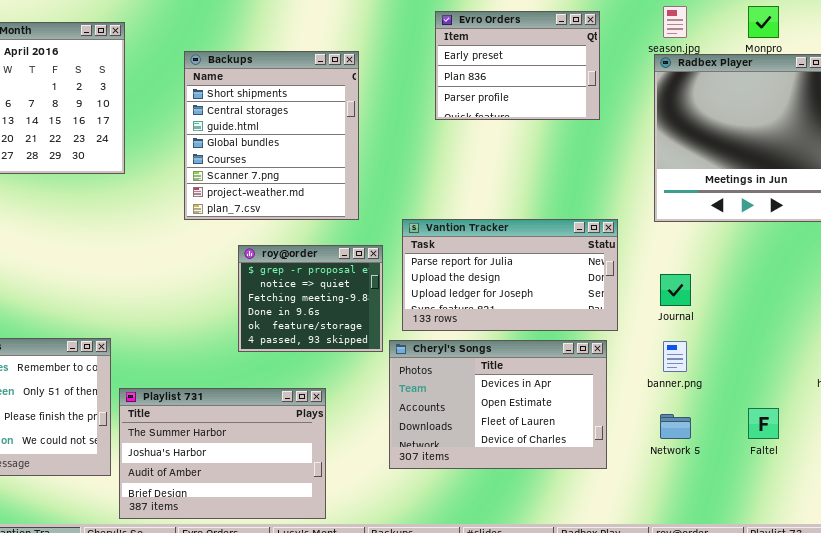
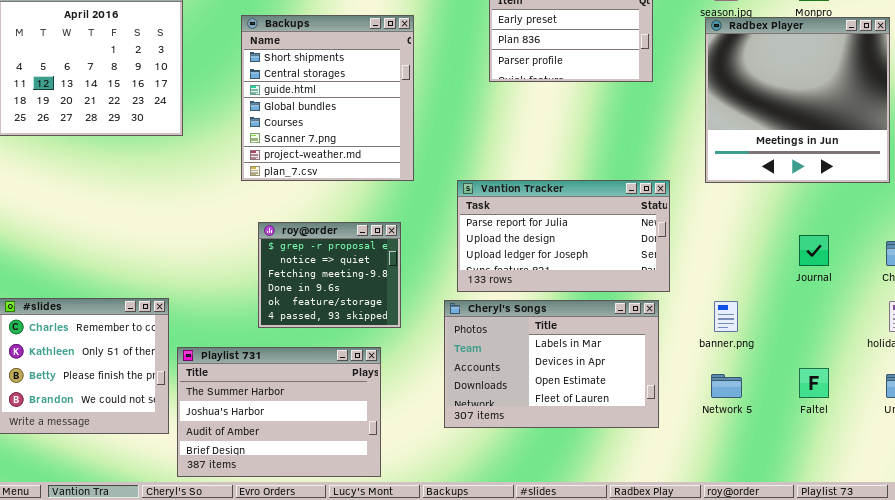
roy@order: [238,245,383,352] -> [258,222,401,328], moved
Journal: [660,274,691,306] -> [799,235,829,266], moved
Cheryl's Songs: [389,340,607,469] -> [444,300,659,428], scrolled up 1 row

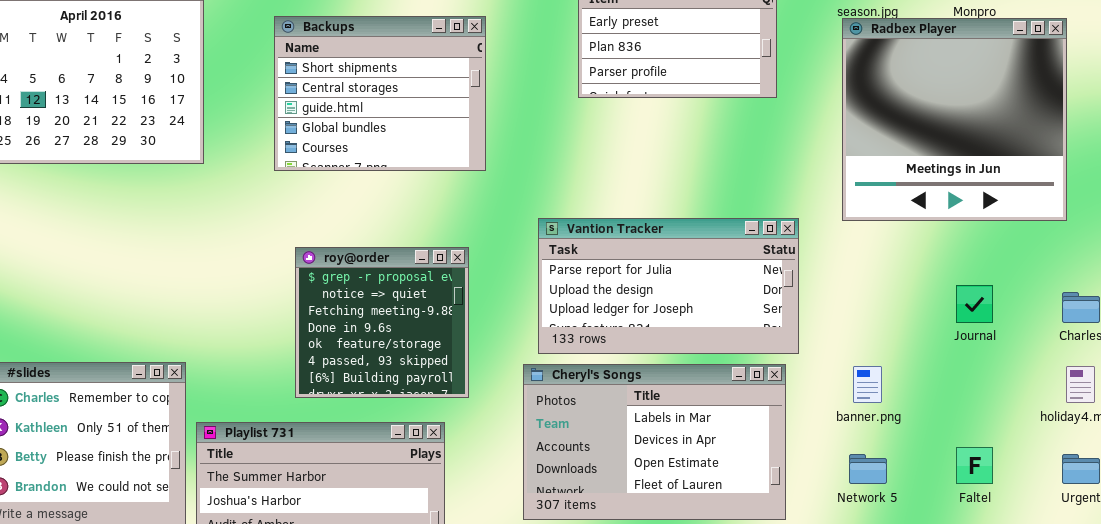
Backups: [241,15,414,181] -> [274,16,486,171], resized
roy@order: [258,222,401,328] -> [295,247,469,398], resized

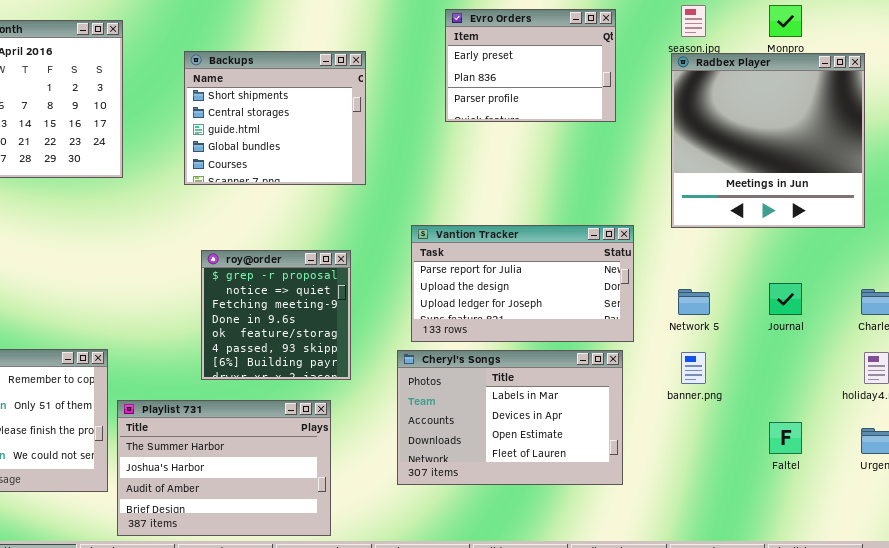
Network 5: [849,454,887,484] -> [678,289,710,315], moved

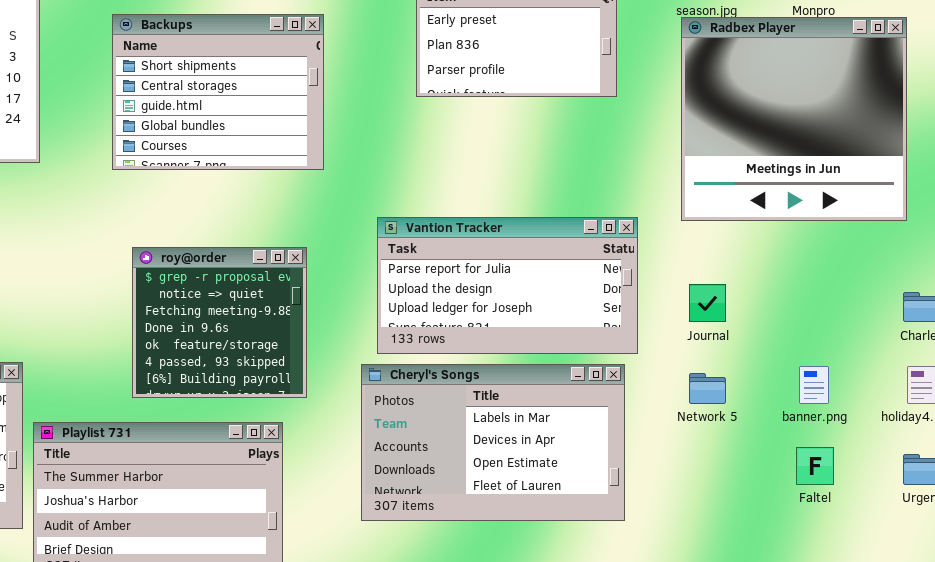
Journal: [769,283,802,315] -> [689,284,726,322], moved
Network 5: [678,289,710,315] -> [689,373,726,404], moved
banner.png: [681,352,706,384] -> [799,366,829,404], moved

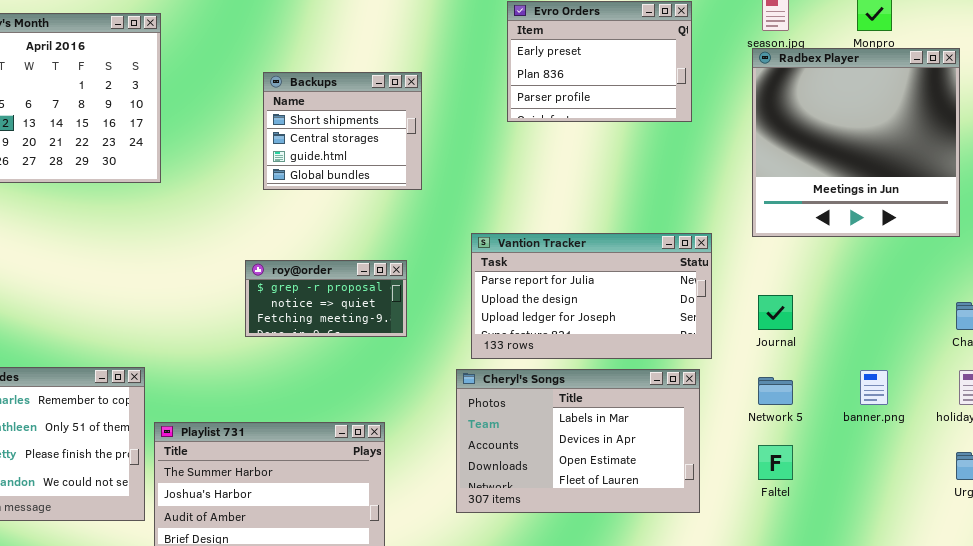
Backups: [112,14,324,170] -> [263,72,422,190], resized
roy@order: [132,247,307,398] -> [245,260,407,337], resized
Faltel: [796,447,834,485] -> [758,445,793,480], moved

